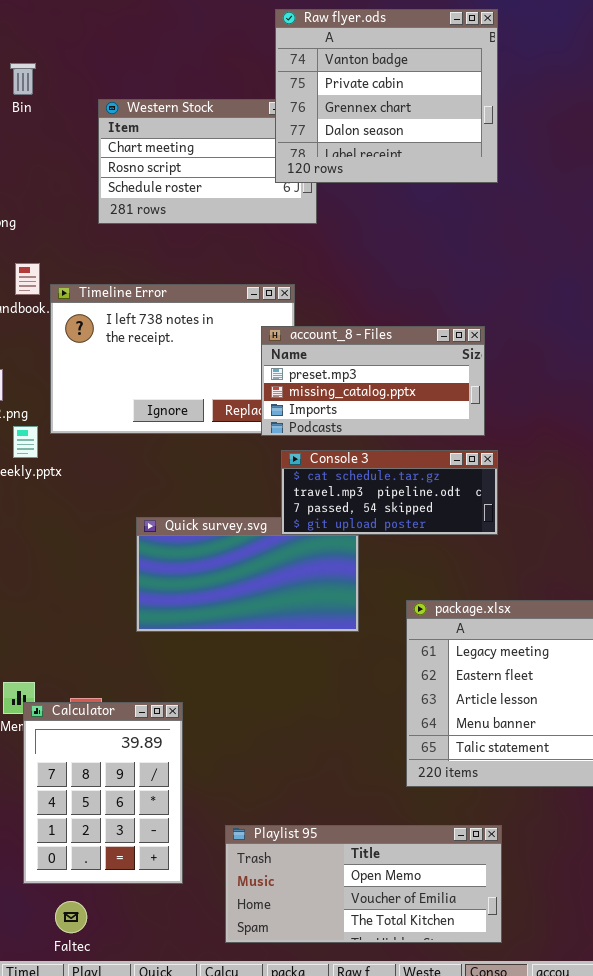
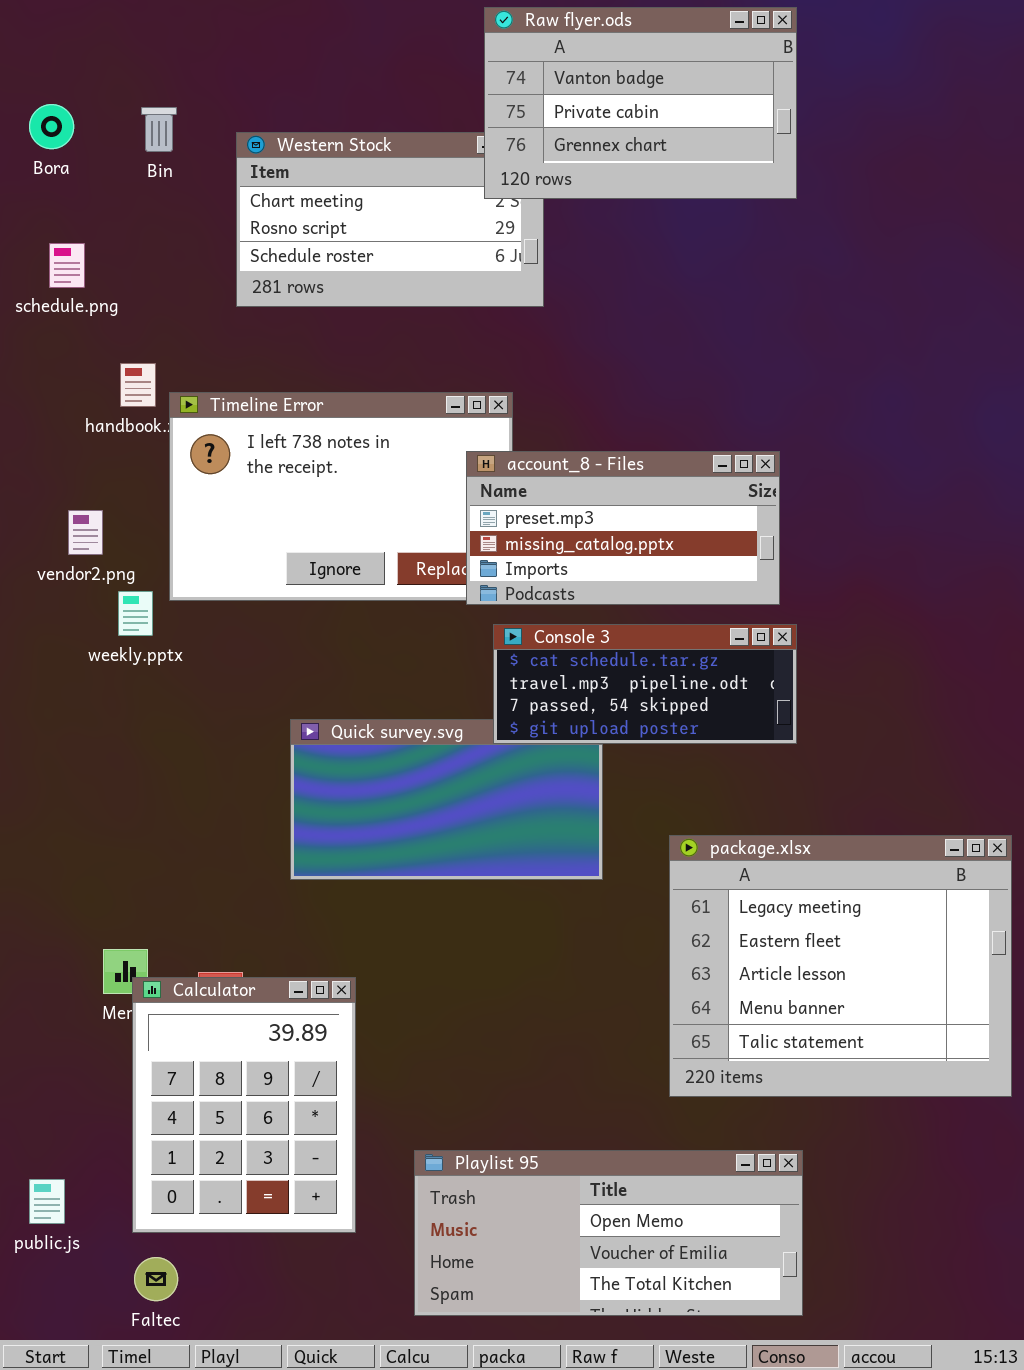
Raw flyer.ods: [275,9,498,183] -> [484,7,797,199], resized
Bin: [10,63,36,95] -> [141,107,177,152], moved
Faltec: [55,901,87,933] -> [134,1257,178,1301], moved

